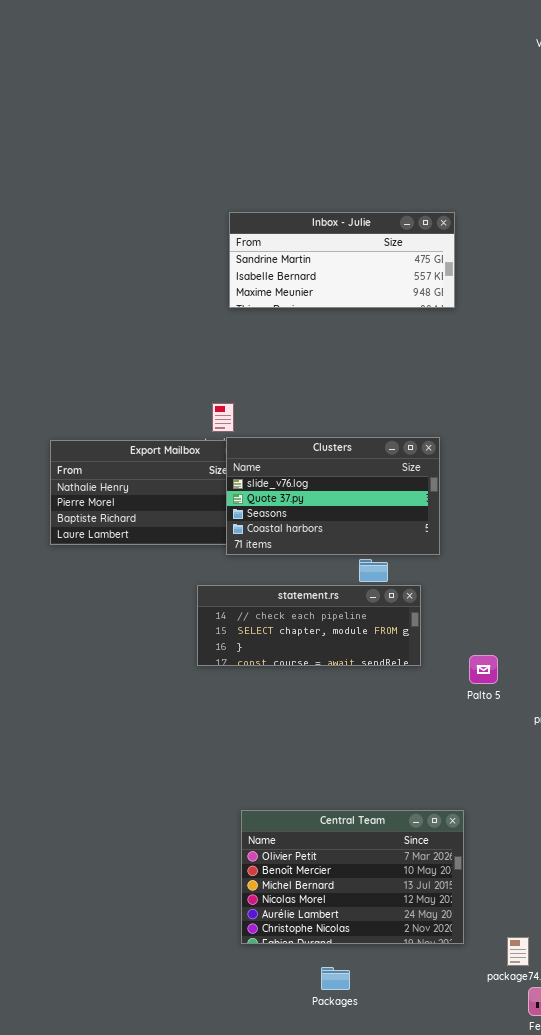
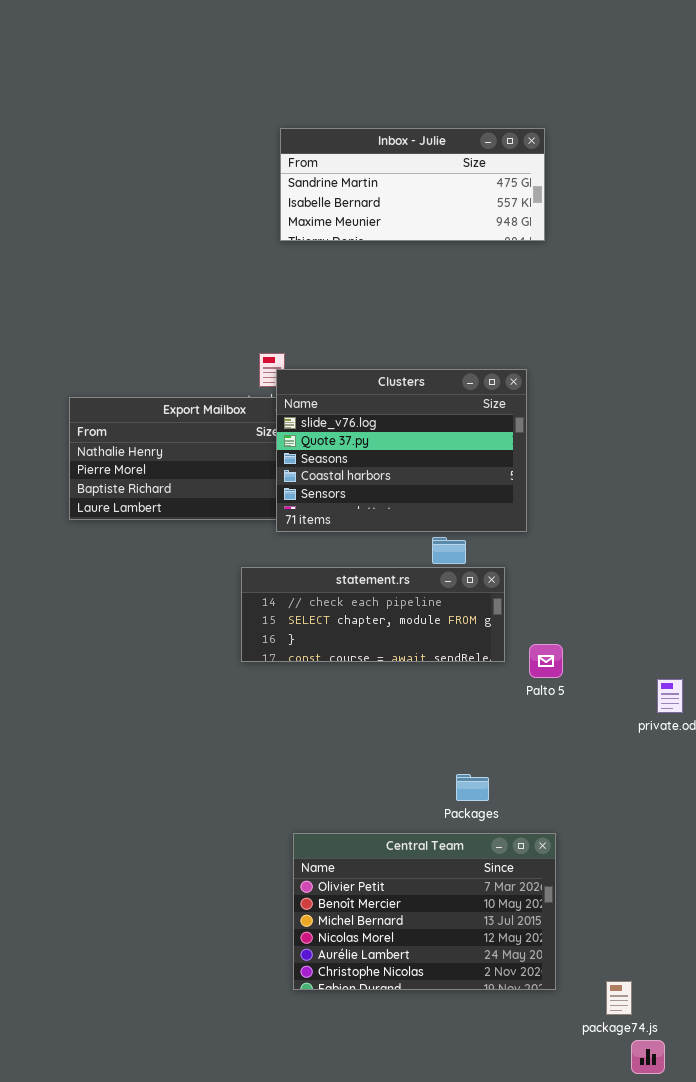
Clusters: [226,437,440,555] -> [276,369,527,532], resized
Palto 5: [469,655,498,684] -> [529,644,563,678], moved
Packages: [321,967,350,990] -> [456,774,489,801], moved

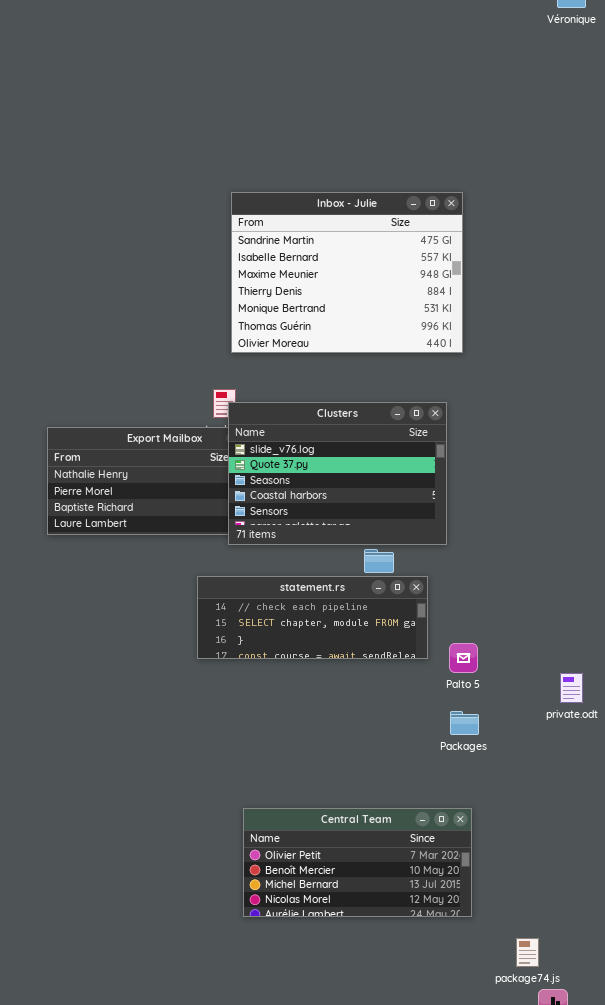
Inbox - Julie: [280,128,545,241] -> [231,192,463,353], resized
Packages: [456,774,489,801] -> [450,711,479,735], moved
Central Team: [293,833,556,990] -> [243,808,472,917], resized

